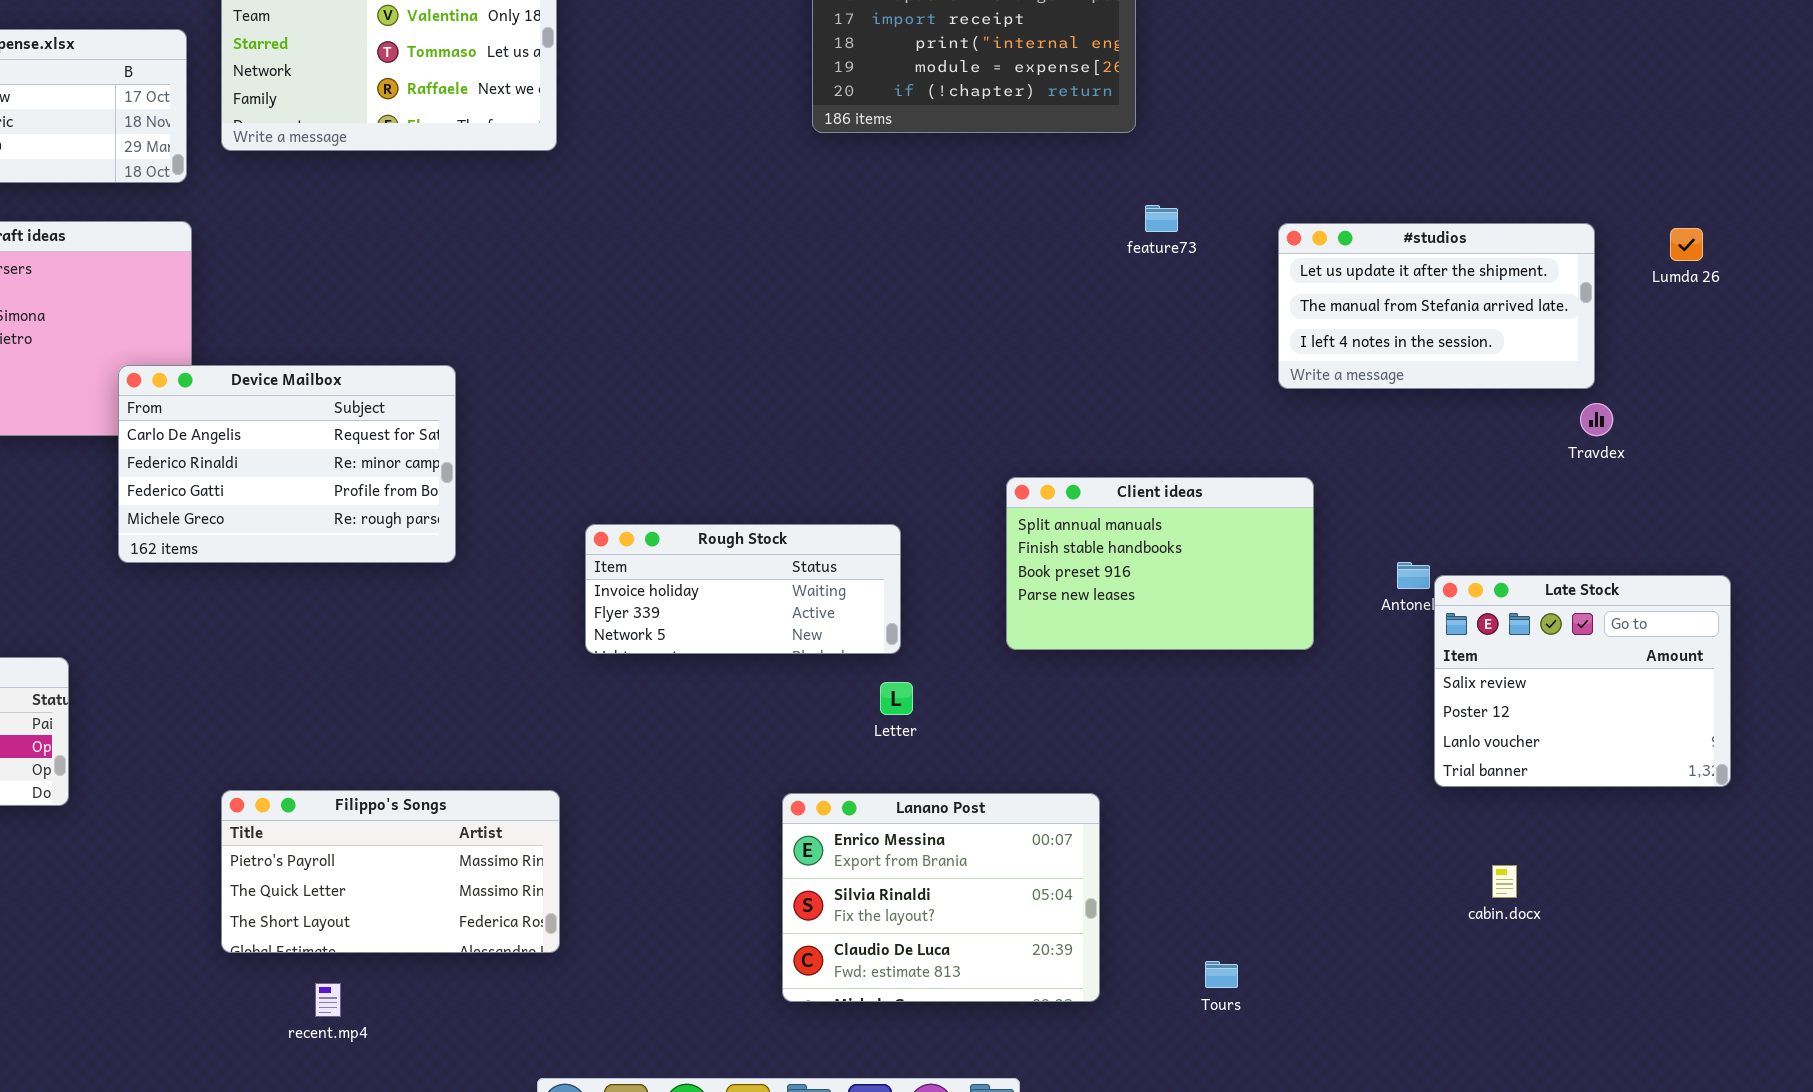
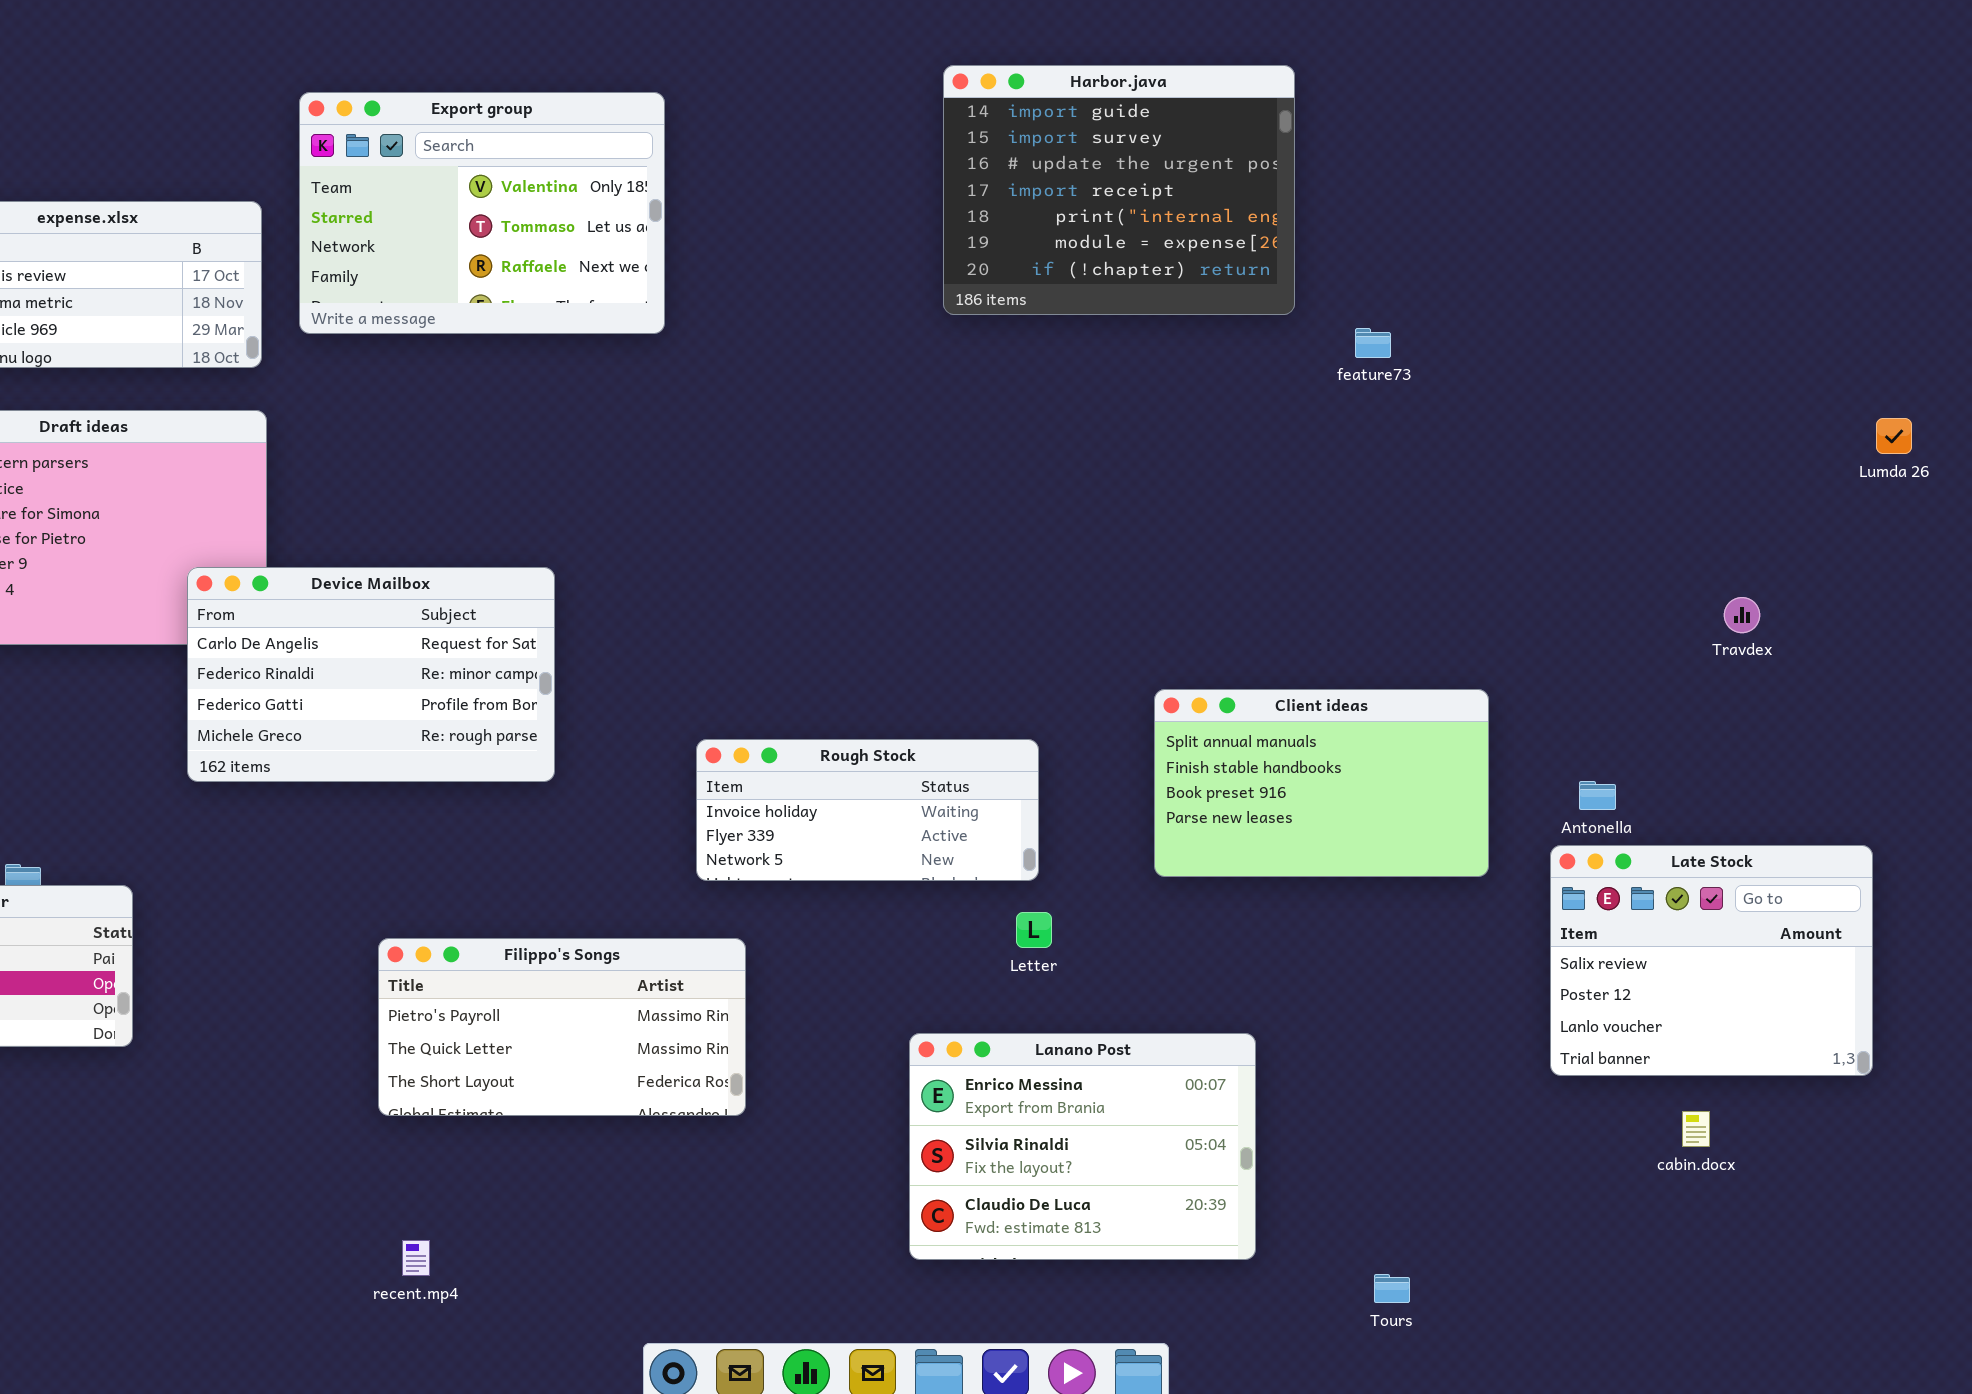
feature73: [1145,205,1178,232] -> [1355,328,1391,358], moved
#studios: [1278,223,1595,389] -> none, closed
Travdex: [1580,403,1613,436] -> [1724,597,1760,633], moved
Late Stock: [1434,575,1731,787] -> [1550,845,1873,1076], moved
Filippo's Songs: [221,790,560,953] -> [378,938,746,1116], moved
Tours: [1205,961,1238,988] -> [1374,1274,1410,1303], moved

